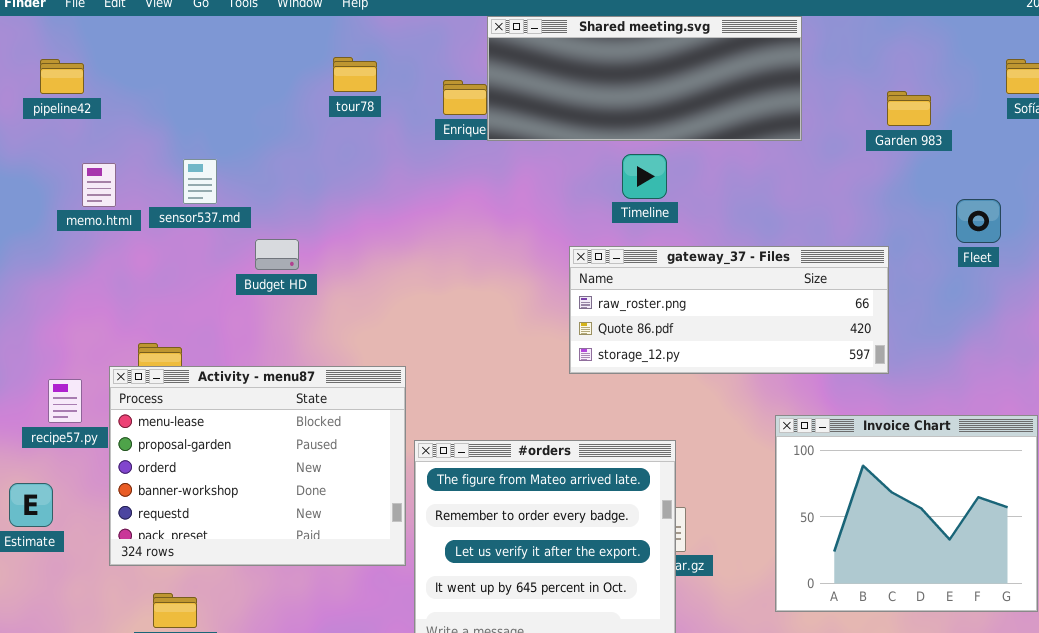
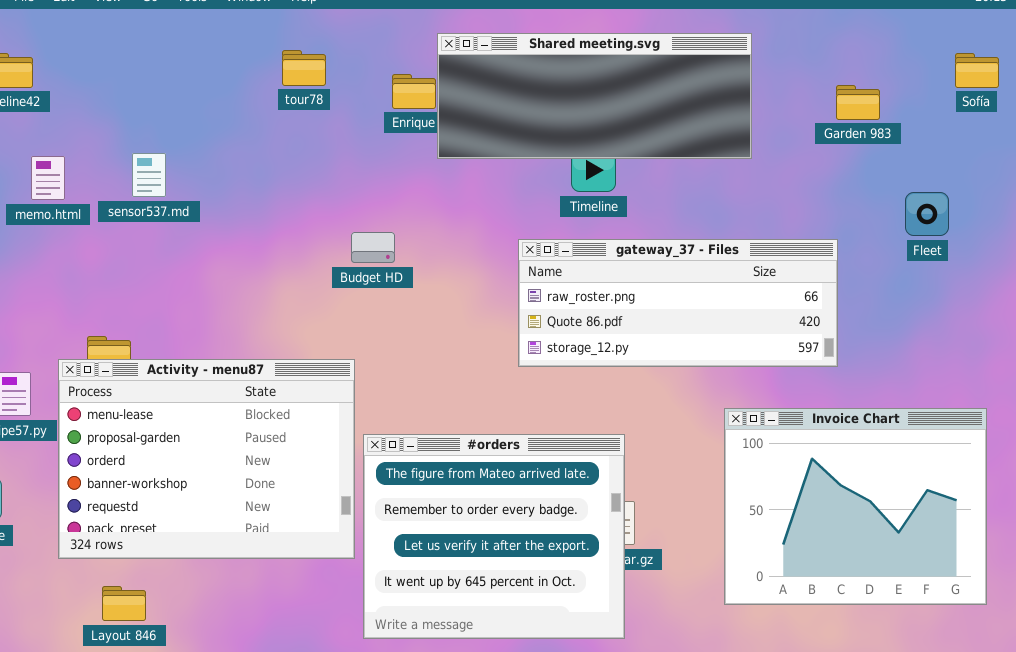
Shared meeting.svg: [487,16,802,141] -> [437,33,752,159], moved
Budget HD: [255,239,299,270] -> [351,232,395,263], moved

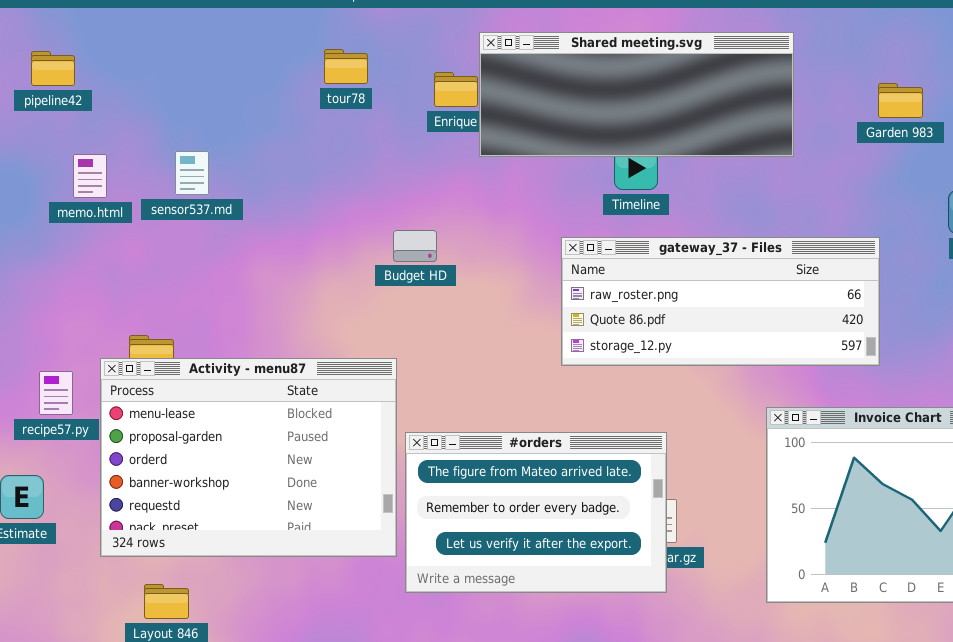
#orders: [363,434,625,639] -> [405,432,667,593], resized

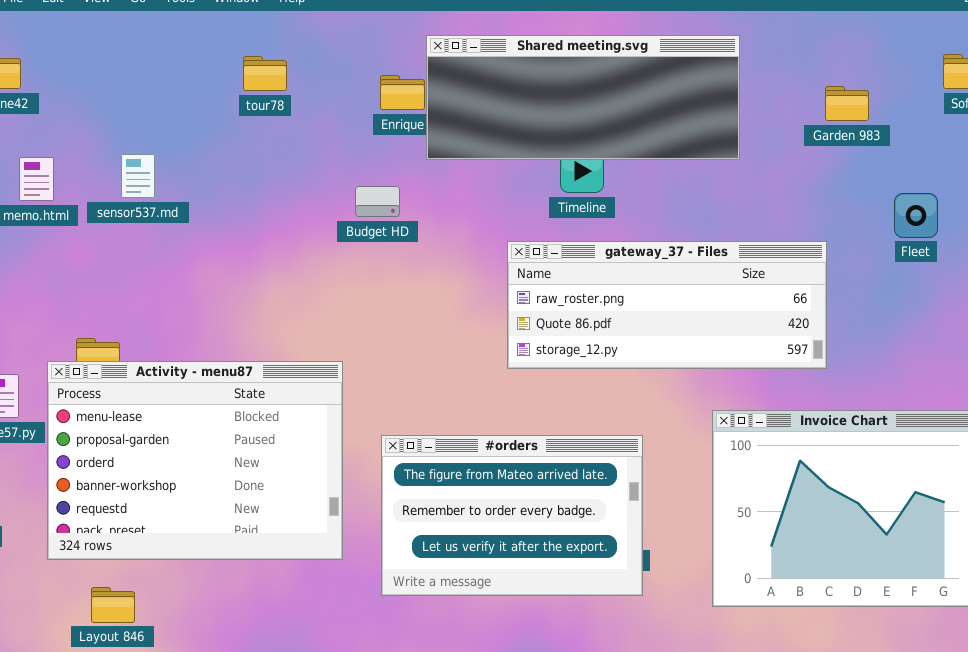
tour78: [324,49,368,84] -> [243,56,287,91], moved
Budget HD: [393,230,437,262] -> [355,186,400,217], moved
#orders: [405,432,667,593] -> [381,435,643,596], moved

